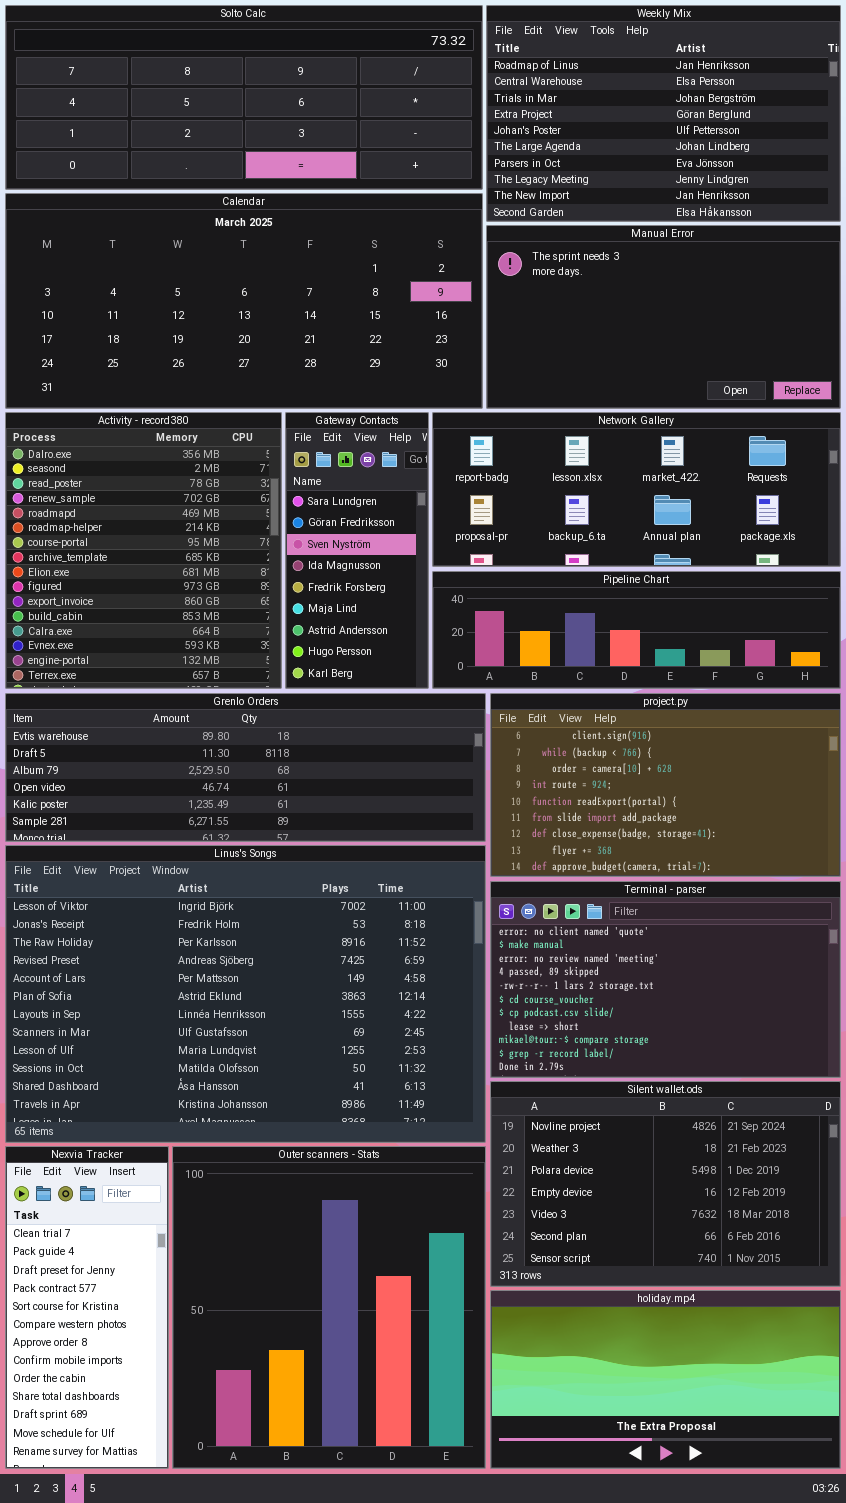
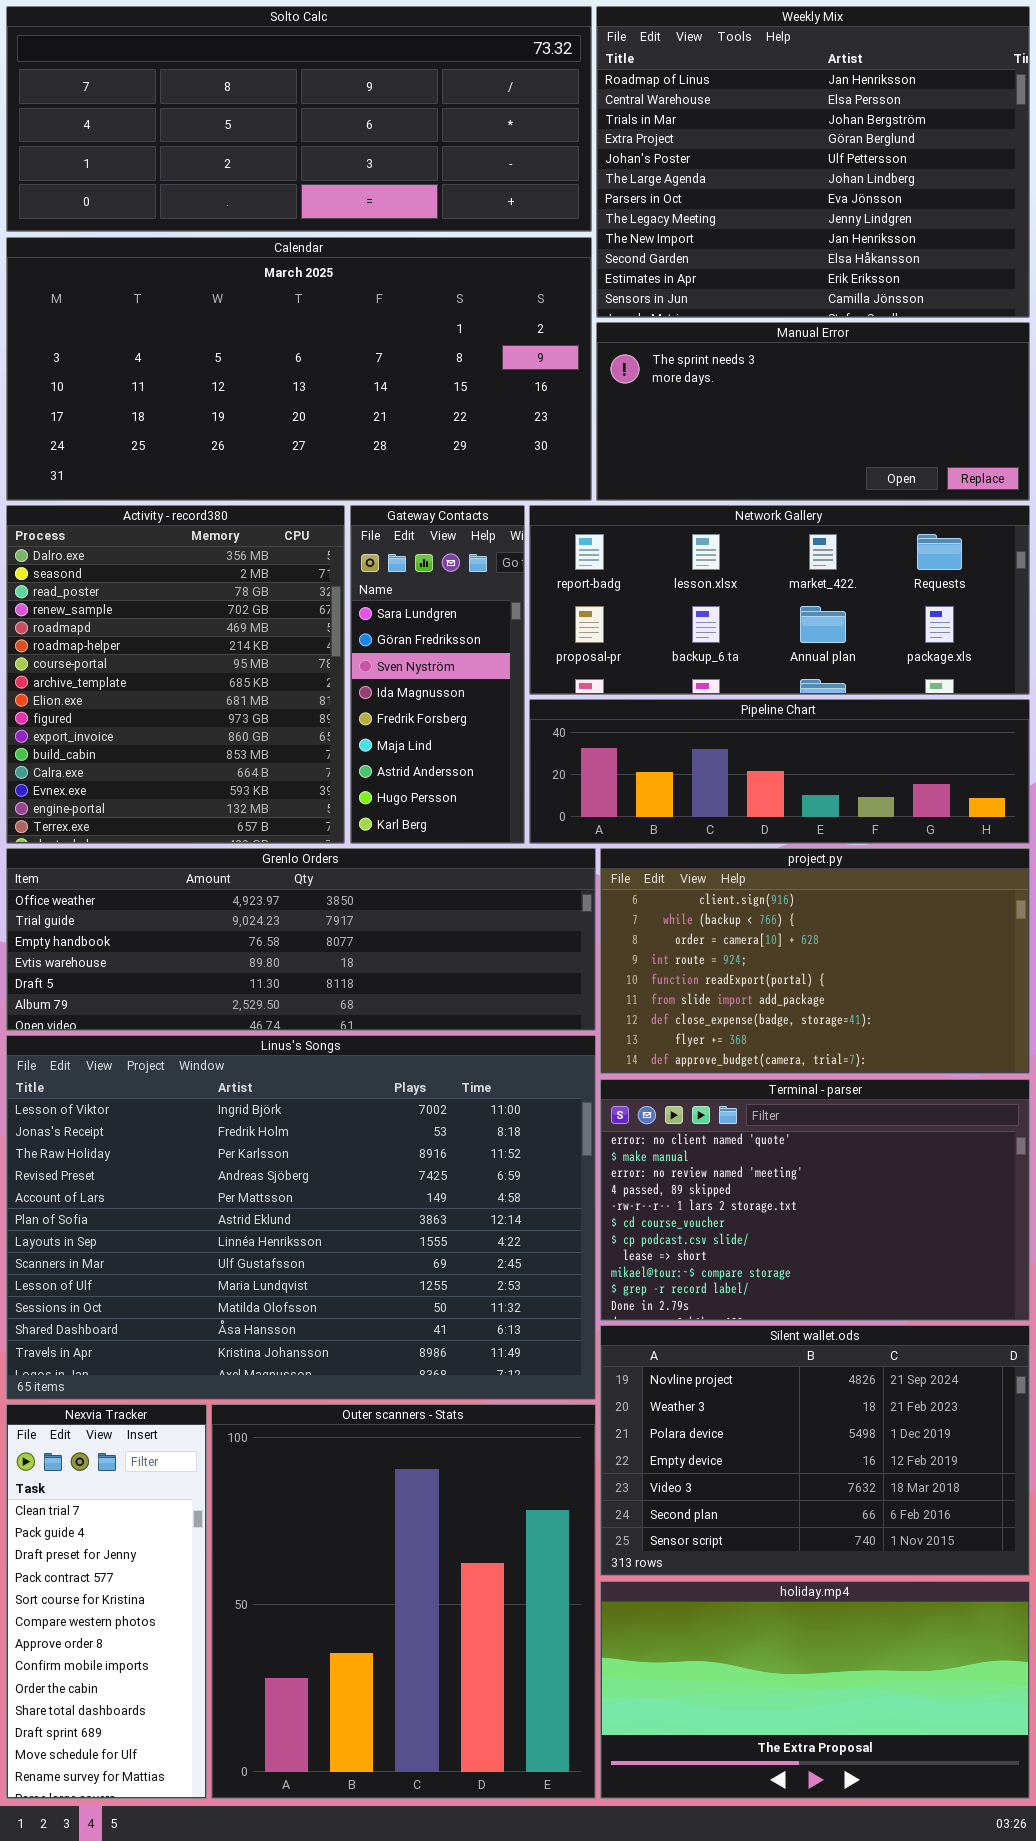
Weekly Mix: [486,5,841,222] -> [596,6,1030,318], resized
Manual Error: [486,225,841,409] -> [596,322,1030,501], resized
Grenlo Orders: [5,693,486,842] -> [6,848,596,1031], scrolled up 3 rows

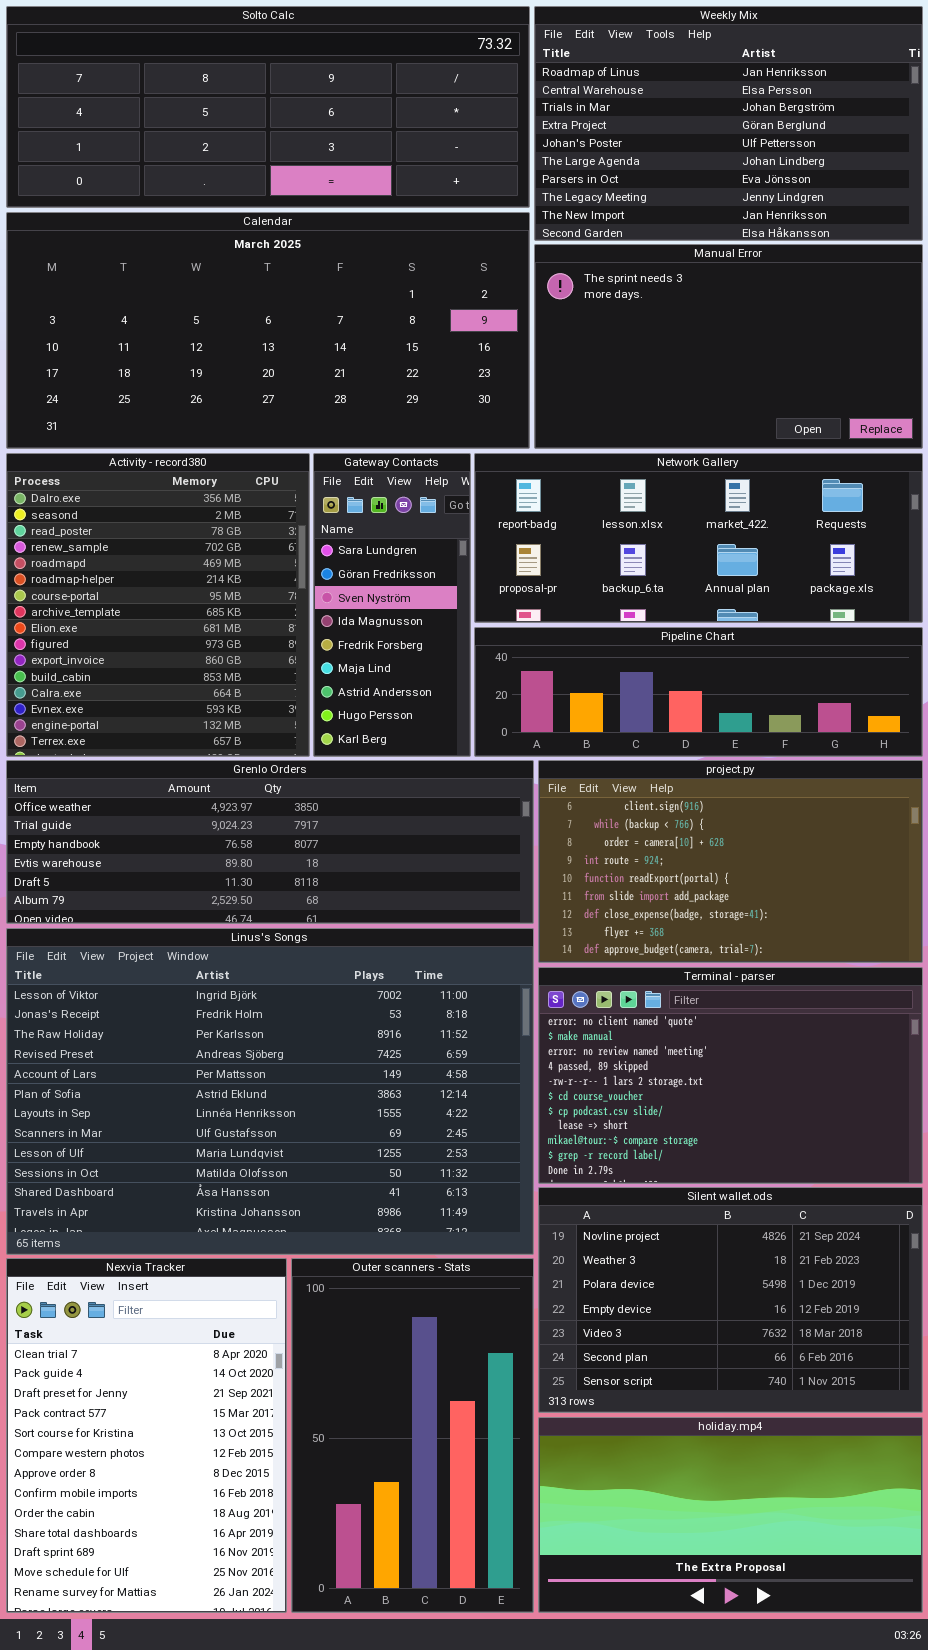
Weekly Mix: [596,6,1030,318] -> [534,6,923,241], resized
Manual Error: [596,322,1030,501] -> [534,244,923,449], resized
Nexvia Tracker: [6,1404,207,1799] -> [6,1258,287,1613], resized
Outer scanners - Stats: [211,1404,596,1799] -> [291,1258,534,1613], resized

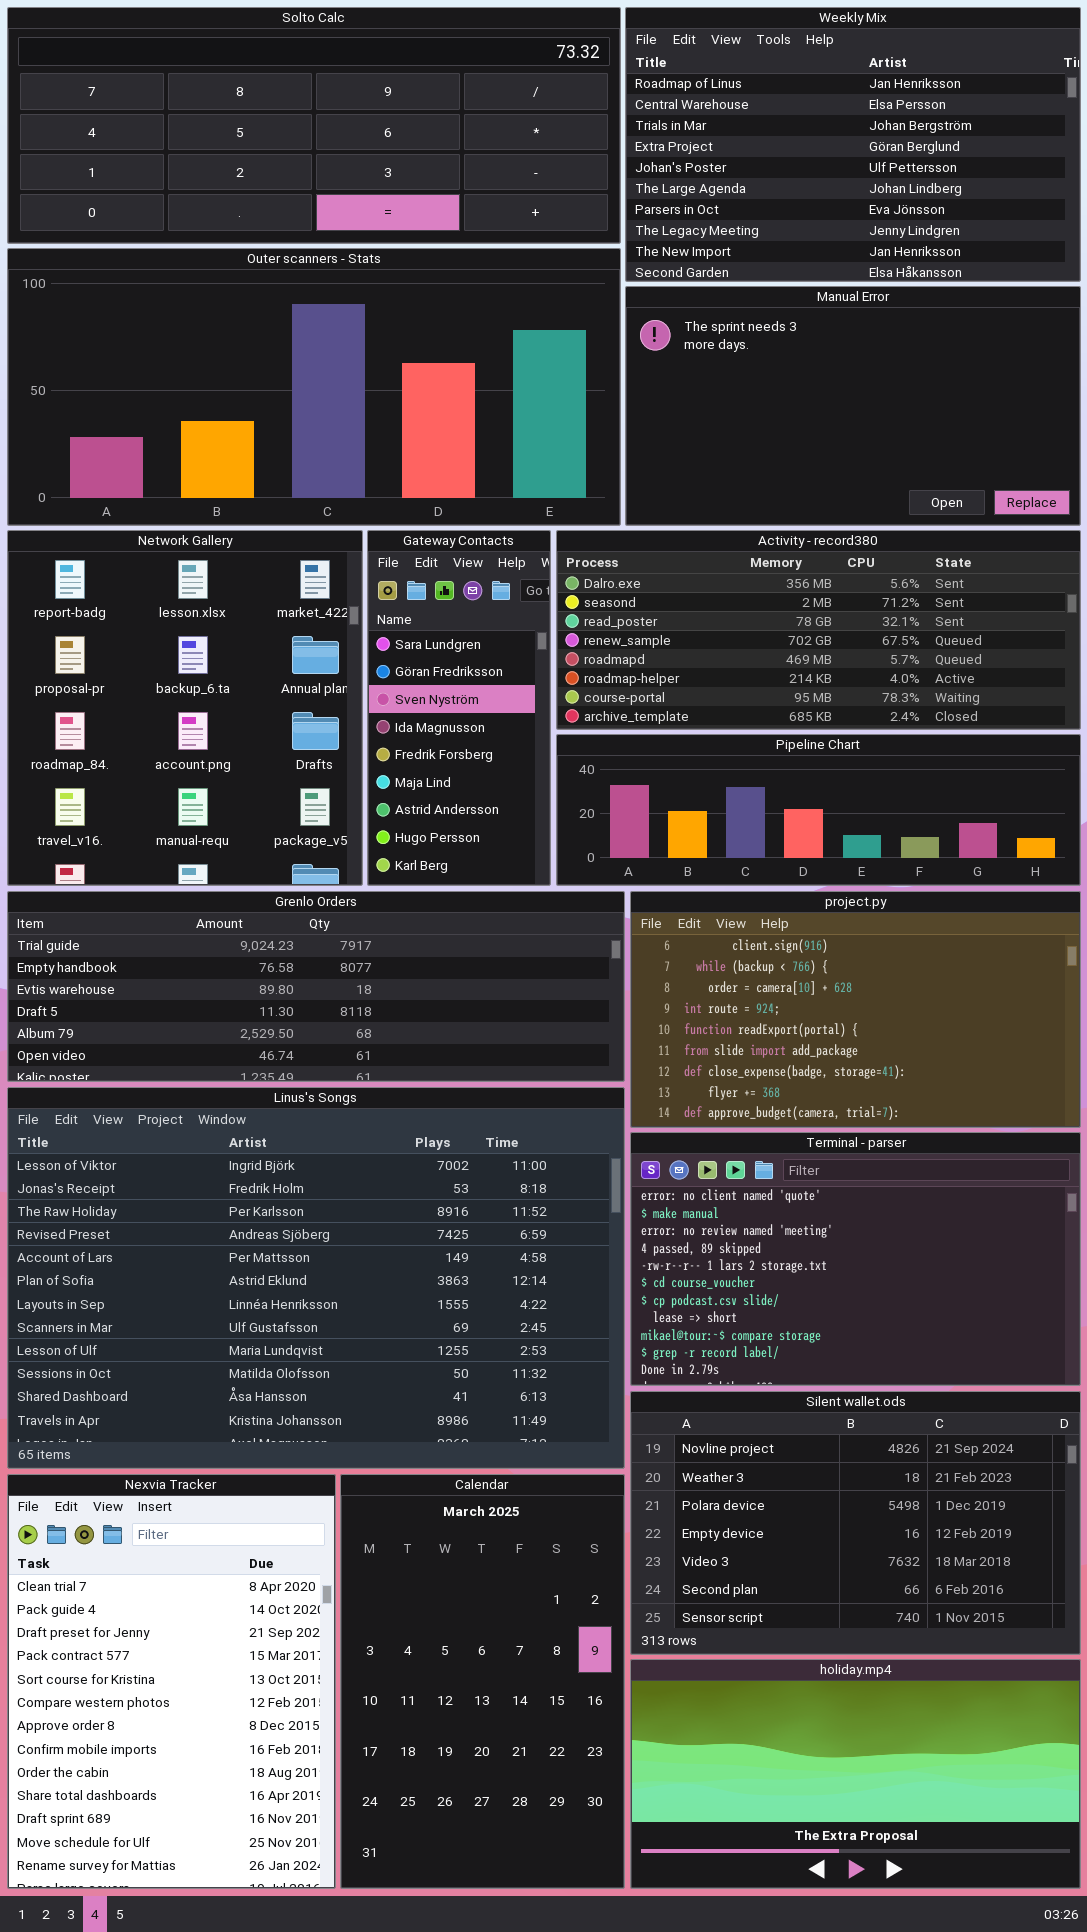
Calendar: [6,212,530,449] -> [340,1474,625,1889], moved, resized
Activity - record380: [6,453,310,757] -> [556,530,1081,730], moved, resized
Network Gallery: [474,453,923,623] -> [7,530,363,886], moved, resized
Grenlo Orders: [6,760,534,924] -> [7,891,625,1082], scrolled down 1 row
Outer scanners - Stats: [291,1258,534,1613] -> [7,248,621,526], moved, resized

